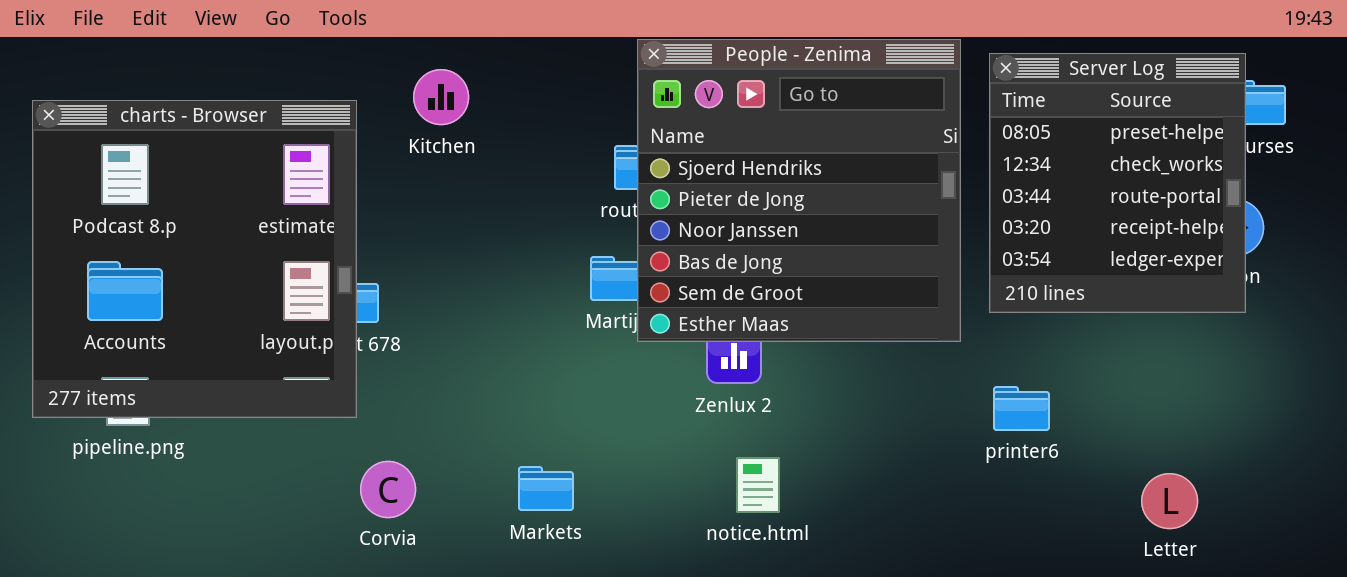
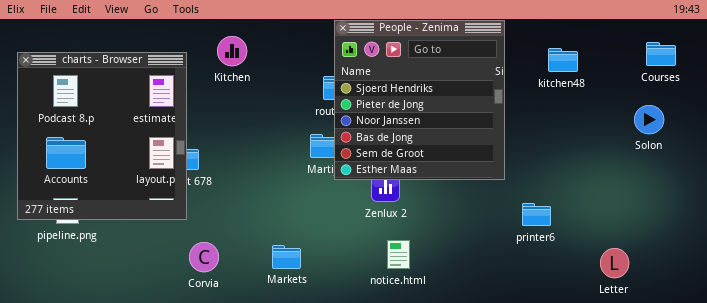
Server Log: [989,53,1246,313] -> none, closed

